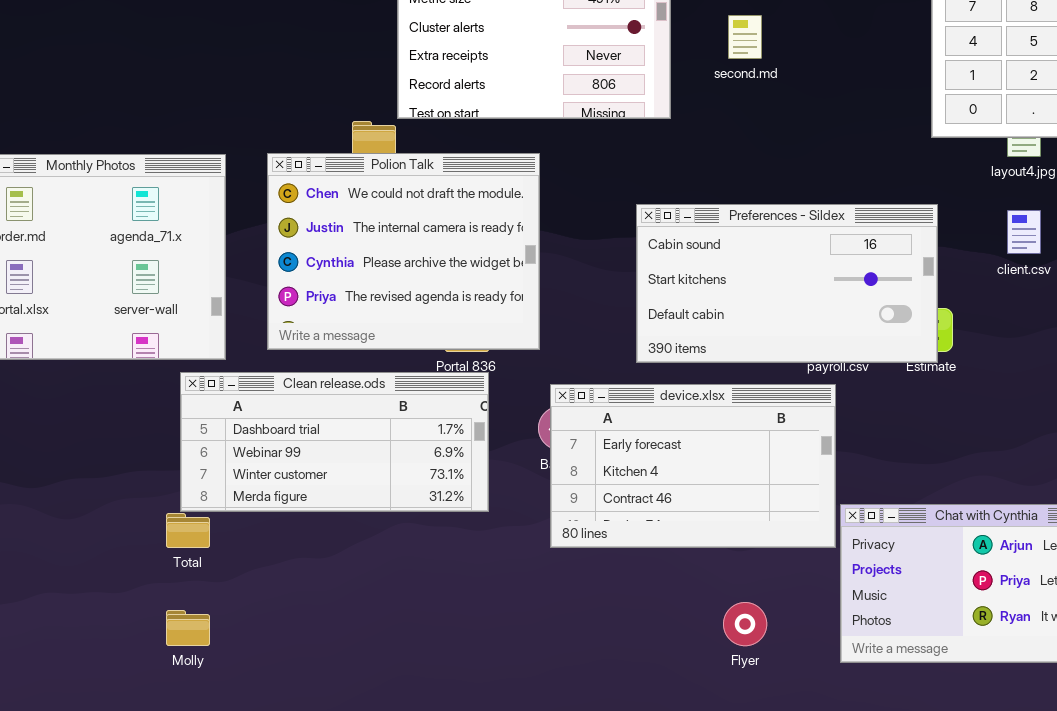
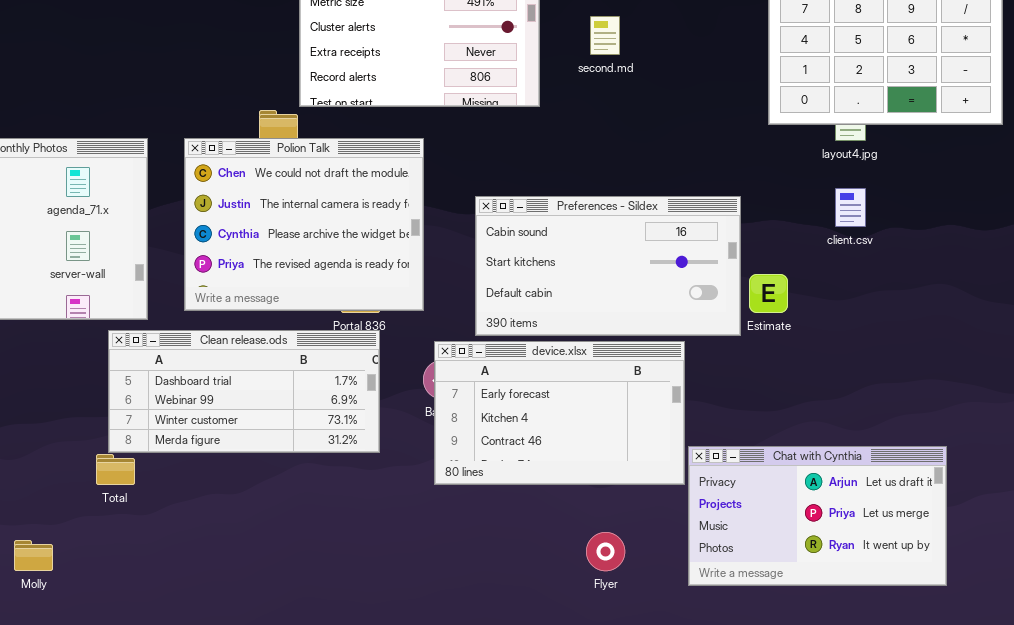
Preferences - Sildex: [636,204,938,363] -> [475,196,741,336], moved
Molly: [166,610,210,646] -> [14,540,53,571], moved

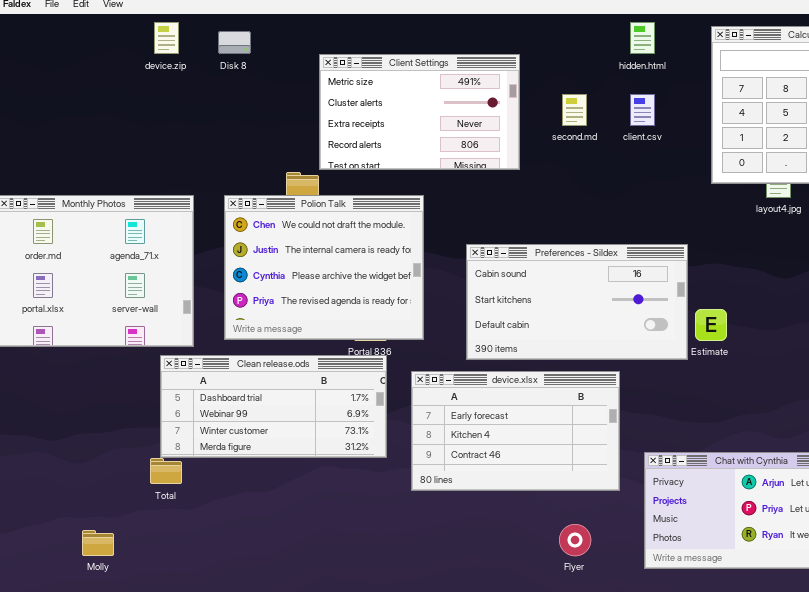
client.csv: [835,188,866,227] -> [630,94,655,126], moved
device.xlsx: [434,341,685,485] -> [411,371,620,491], moved

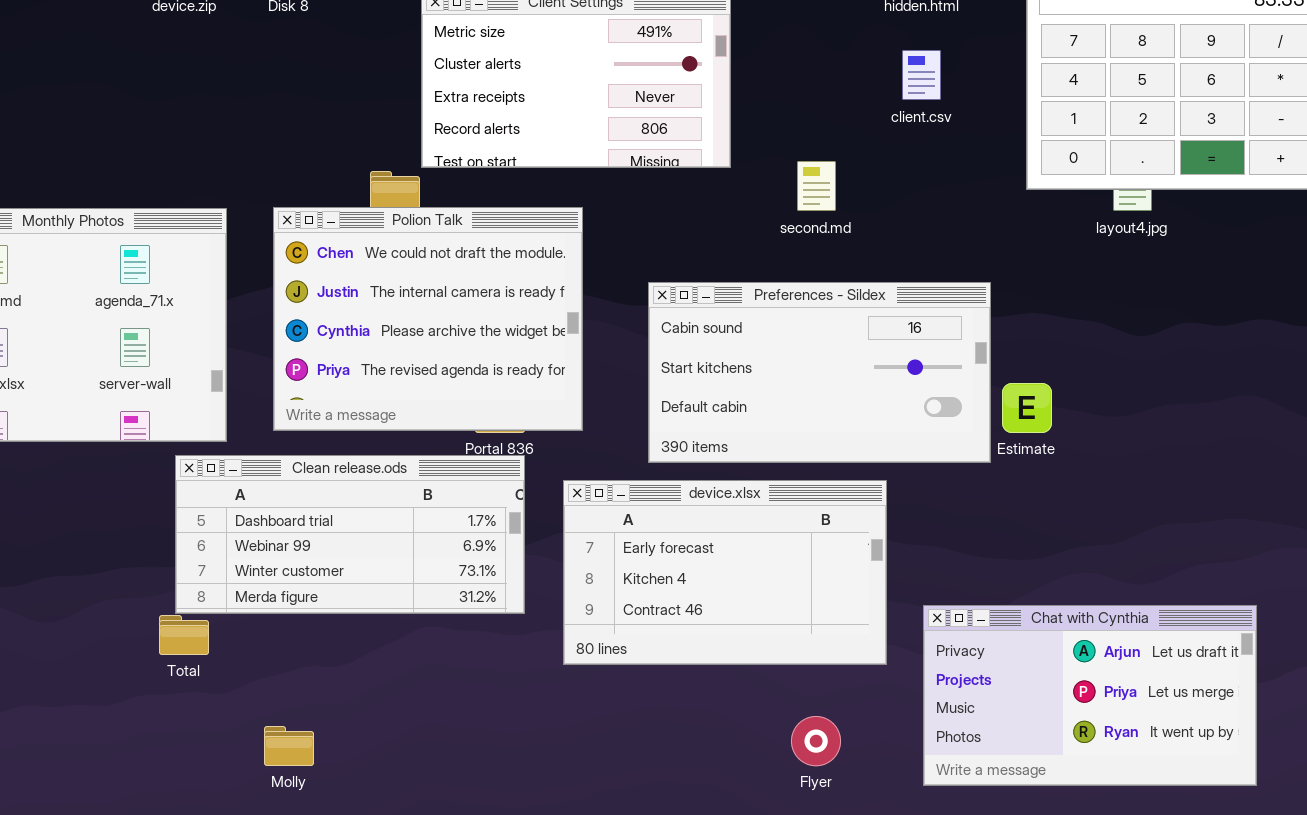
second.md: [562,94,587,126] -> [797,161,836,211], moved
Molly: [82,530,114,556] -> [264,726,314,766], moved

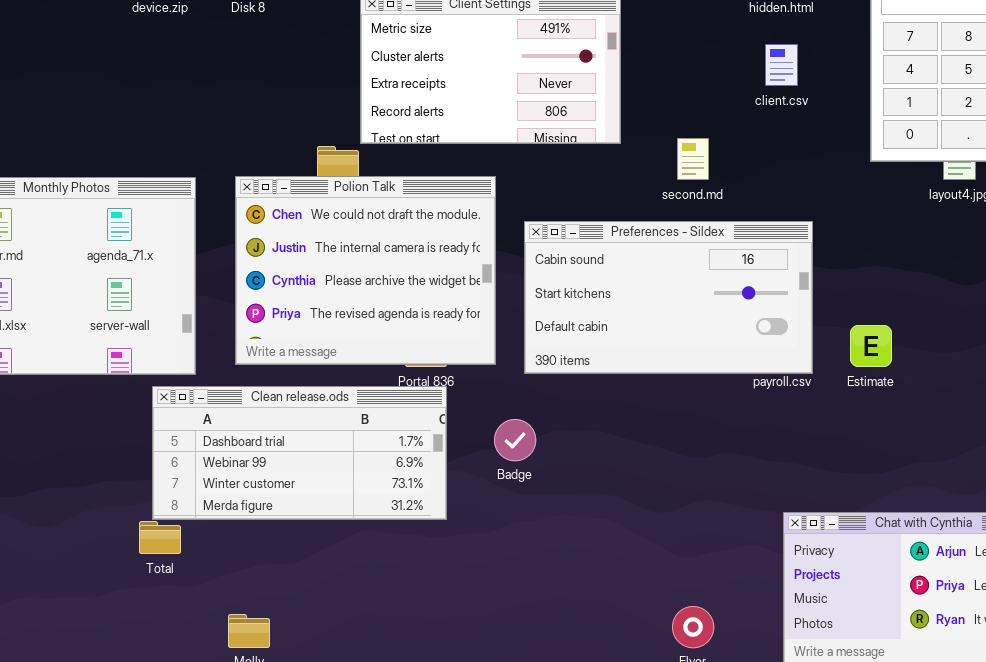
Preferences - Sildex: [648,282,991,463] -> [524,221,813,374], moved
device.xlsx: [563,480,887,665] -> none, closed

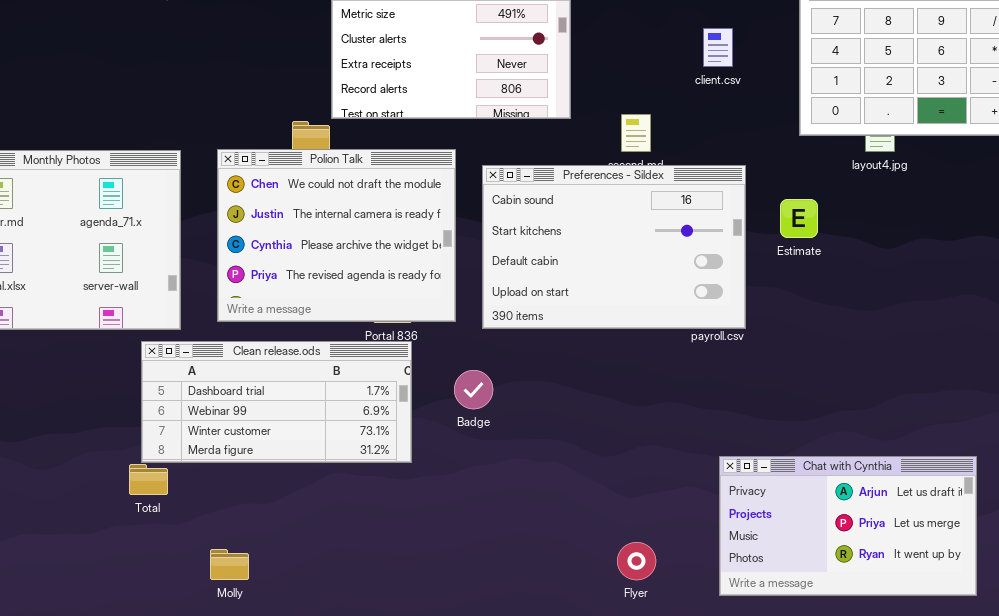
Preferences - Sildex: [524,221,813,374] -> [482,165,746,329], resized
Estimate: [850,325,892,367] -> [780,199,818,238], moved

